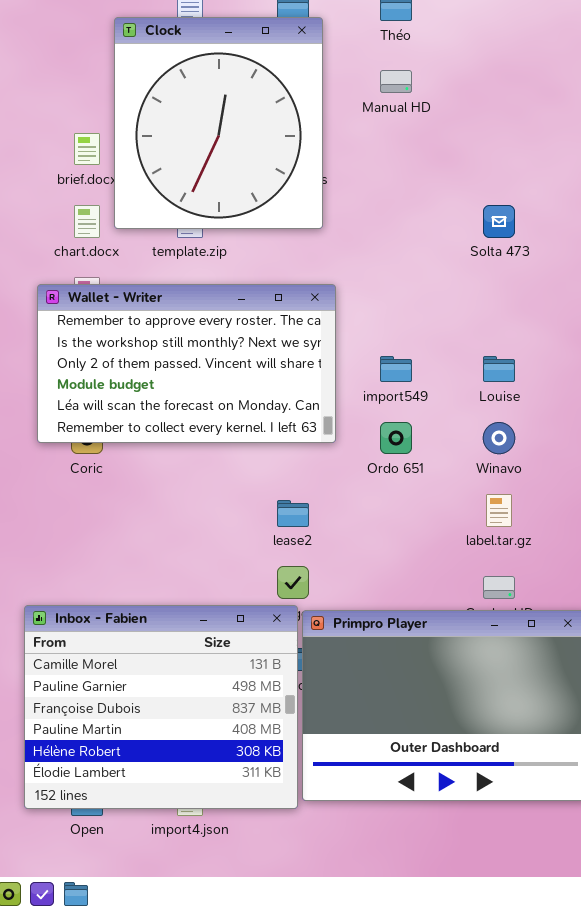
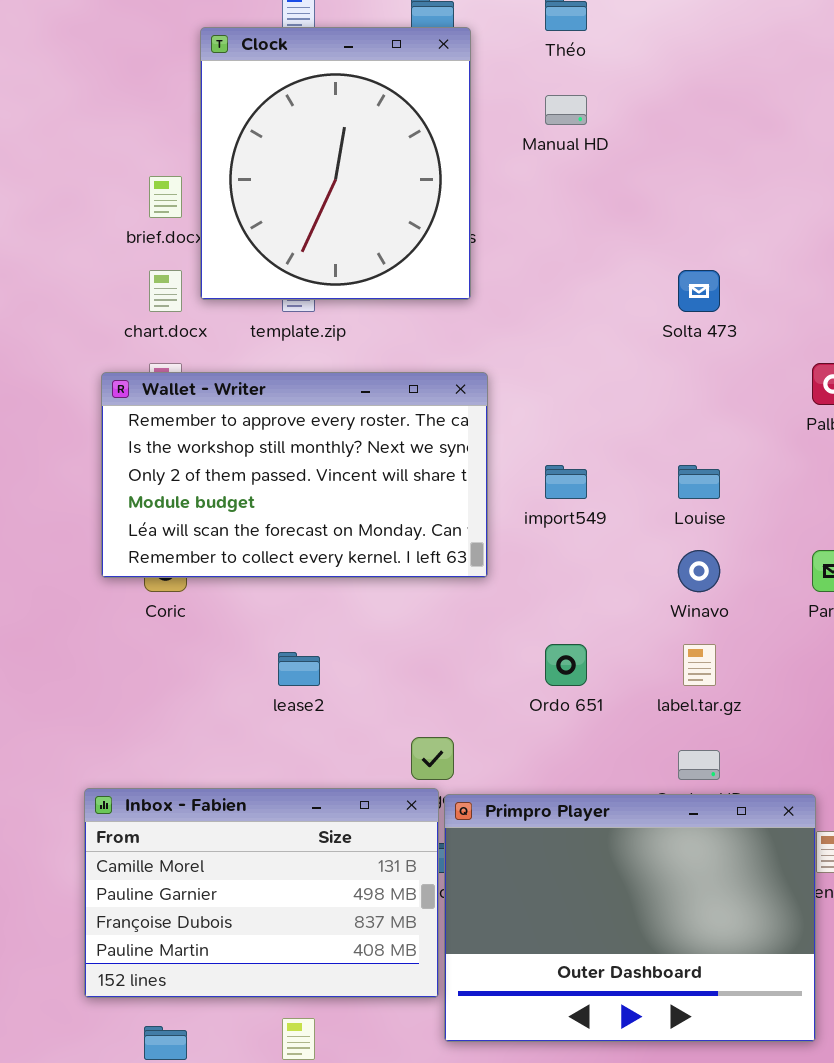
Ordo 651: [380,422,412,454] -> [545,644,587,686], moved
lease2: [277,500,309,527] -> [278,652,320,686], moved
Inbox - Fabien: [24,605,298,809] -> [84,788,439,998], resized

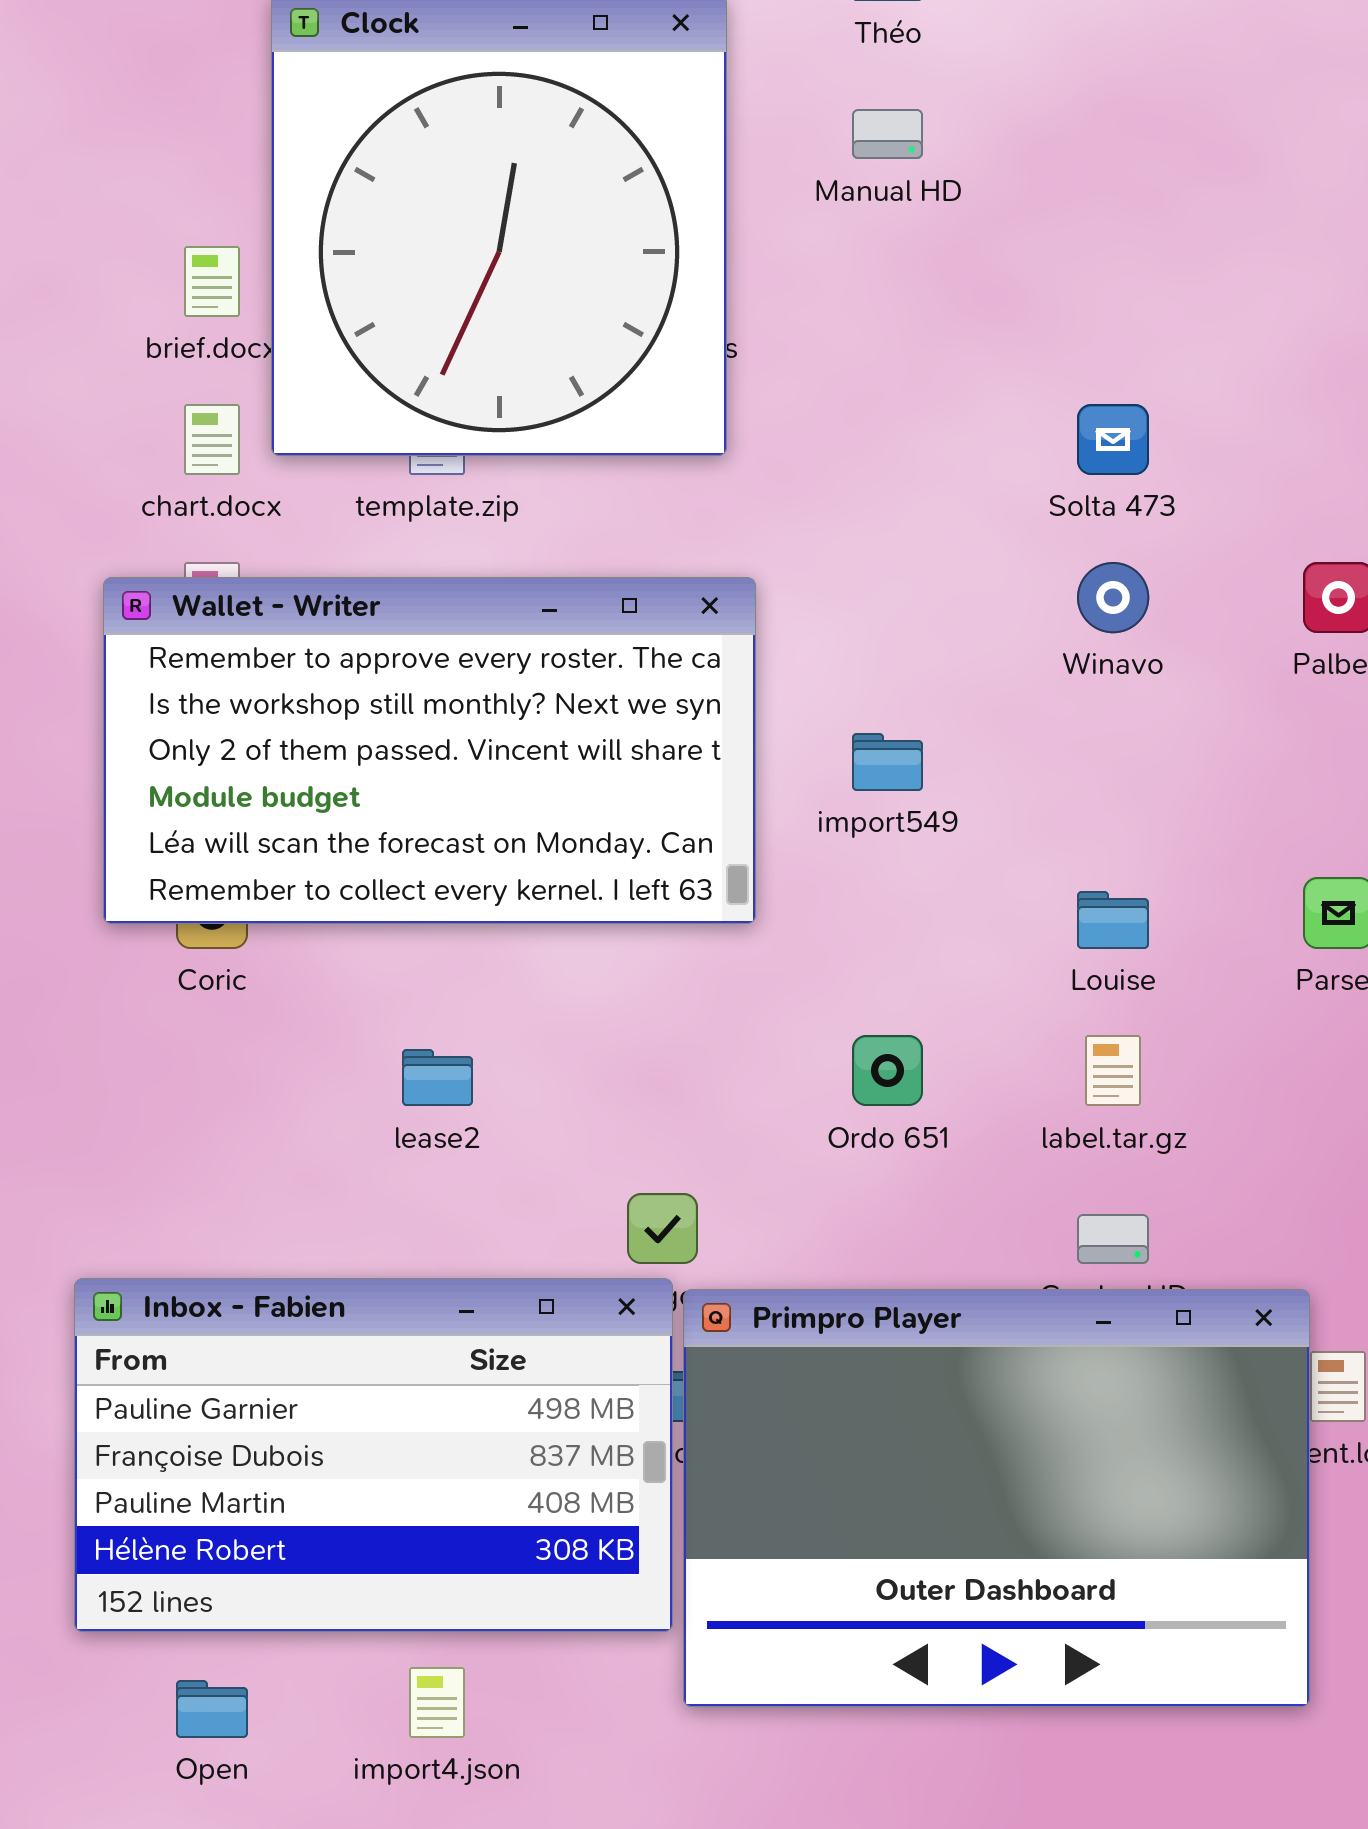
Louise: [678,465,720,499] -> [1077,891,1149,949], moved
Winavo: [678,550,720,592] -> [1077,562,1149,633], moved
Inbox - Fabien: [84,788,439,998] -> [74,1278,673,1632], scrolled down 1 row

